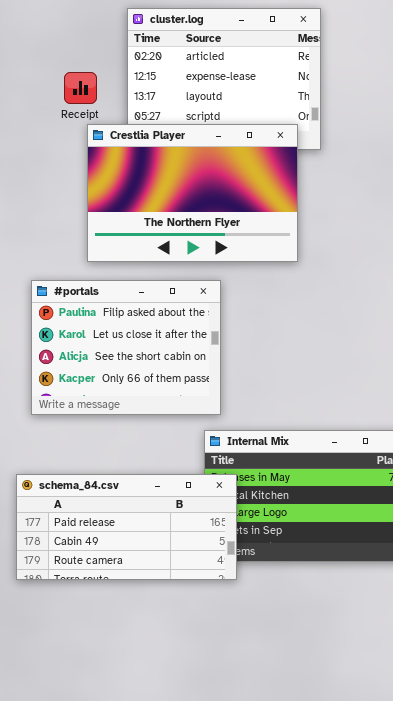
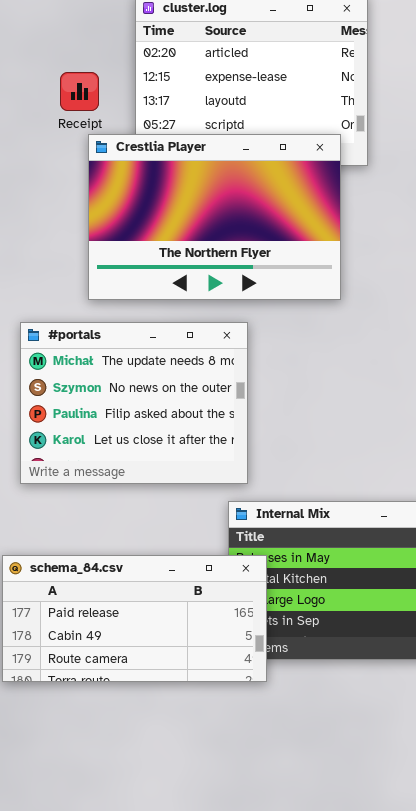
#portals: [31,280,221,415] -> [20,322,248,484], scrolled up 2 rows

